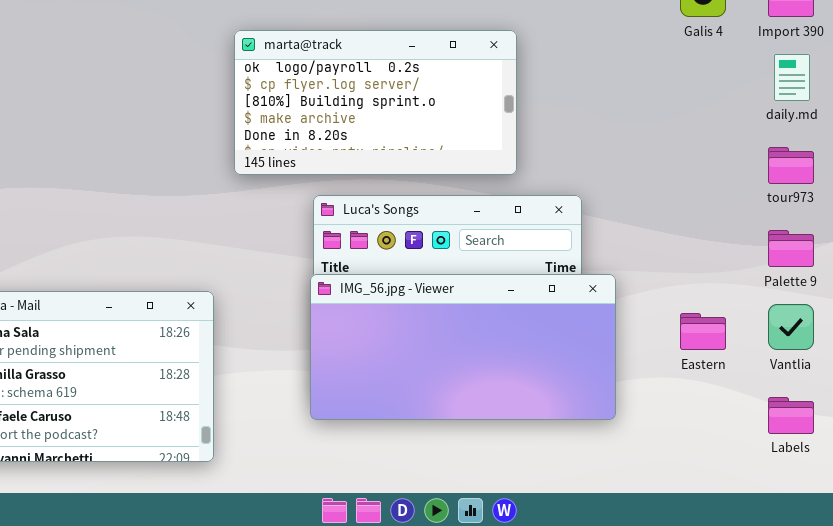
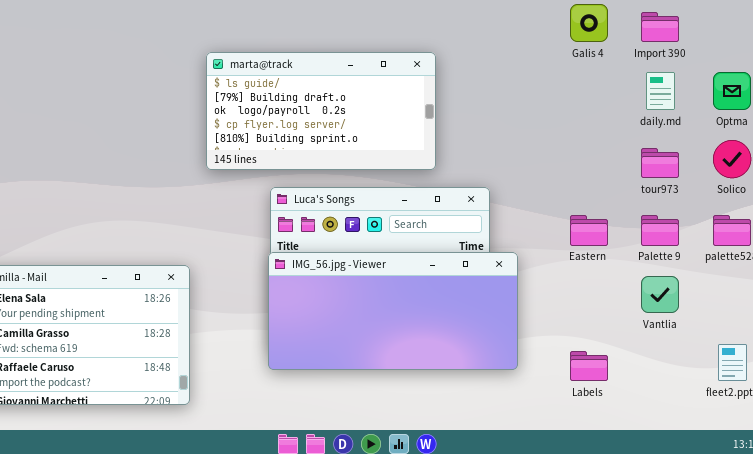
marta@track: [234,30,517,175] -> [206,52,436,170], scrolled up 2 rows
Eastern: [680,313,726,350] -> [570,215,608,246], moved
Labels: [768,397,814,434] -> [570,351,608,381], moved

